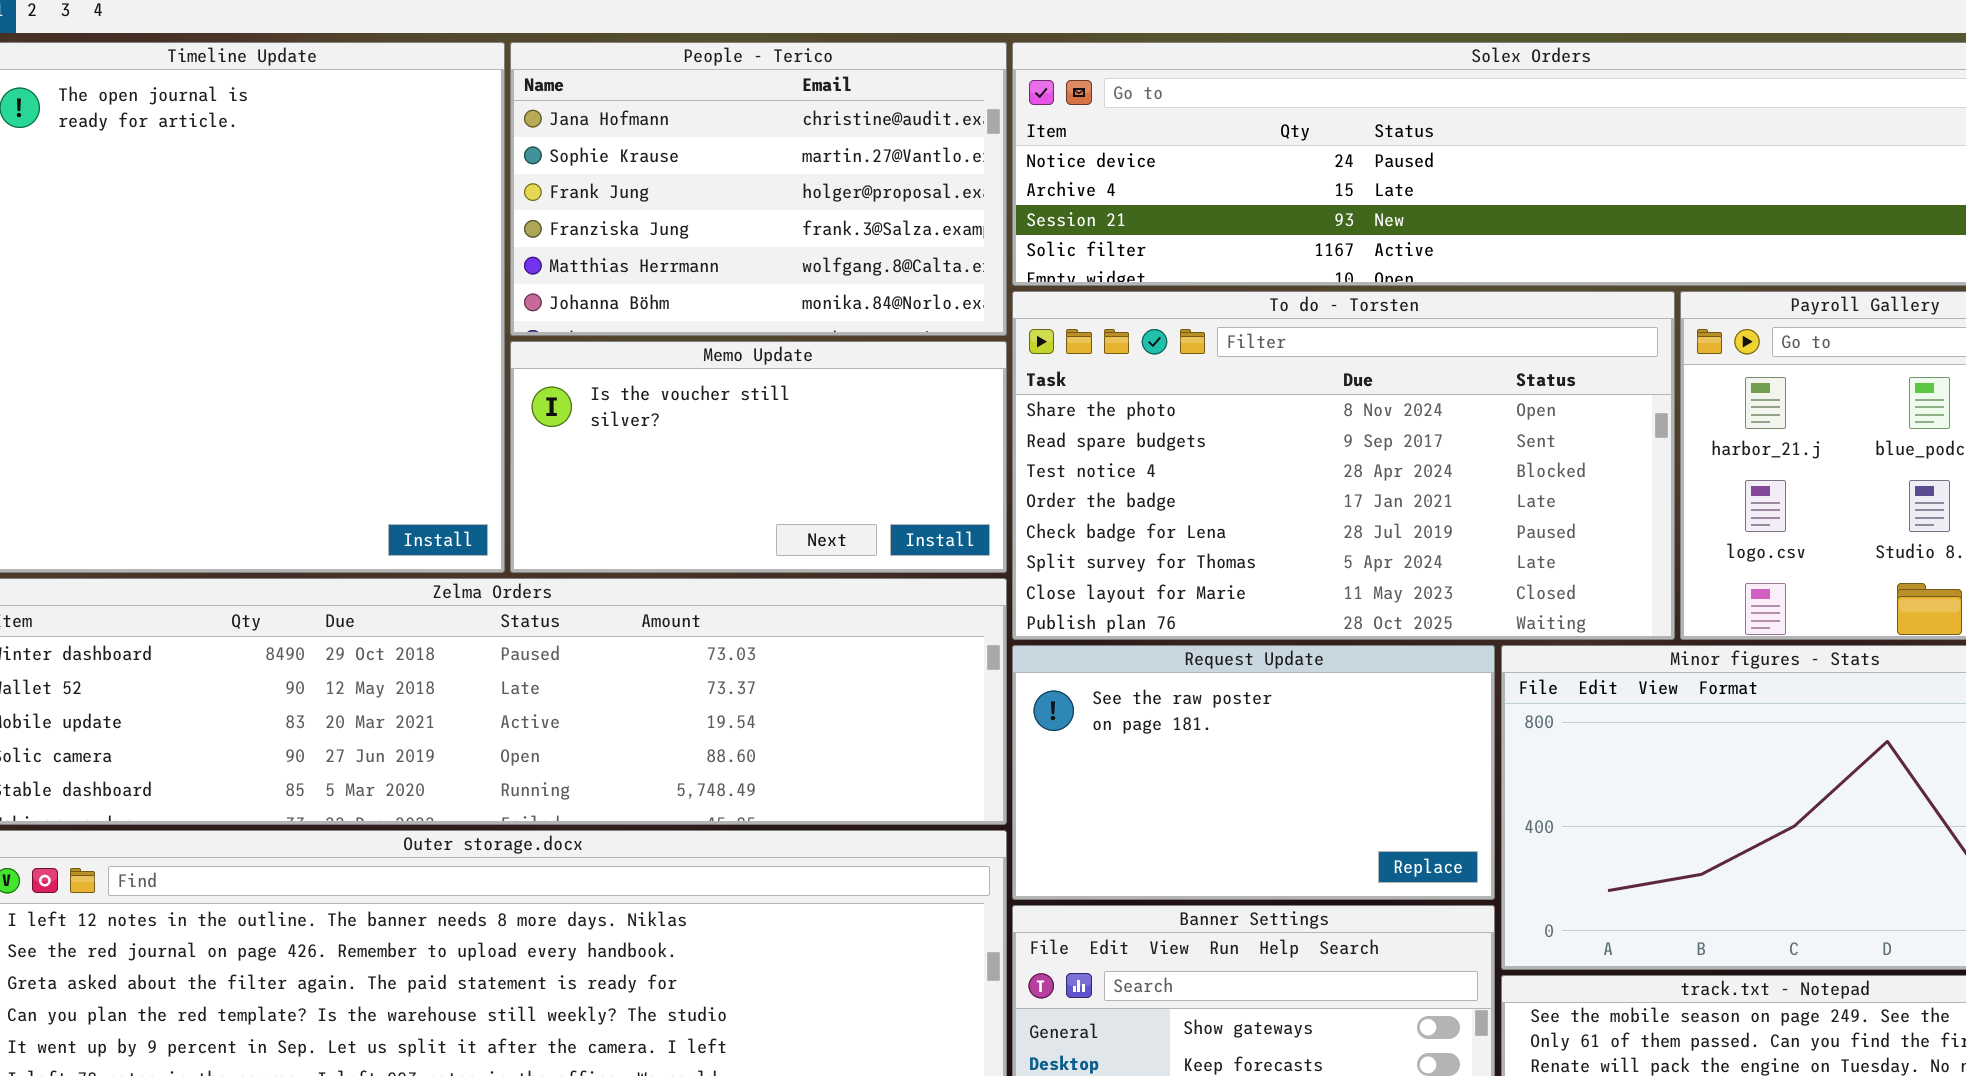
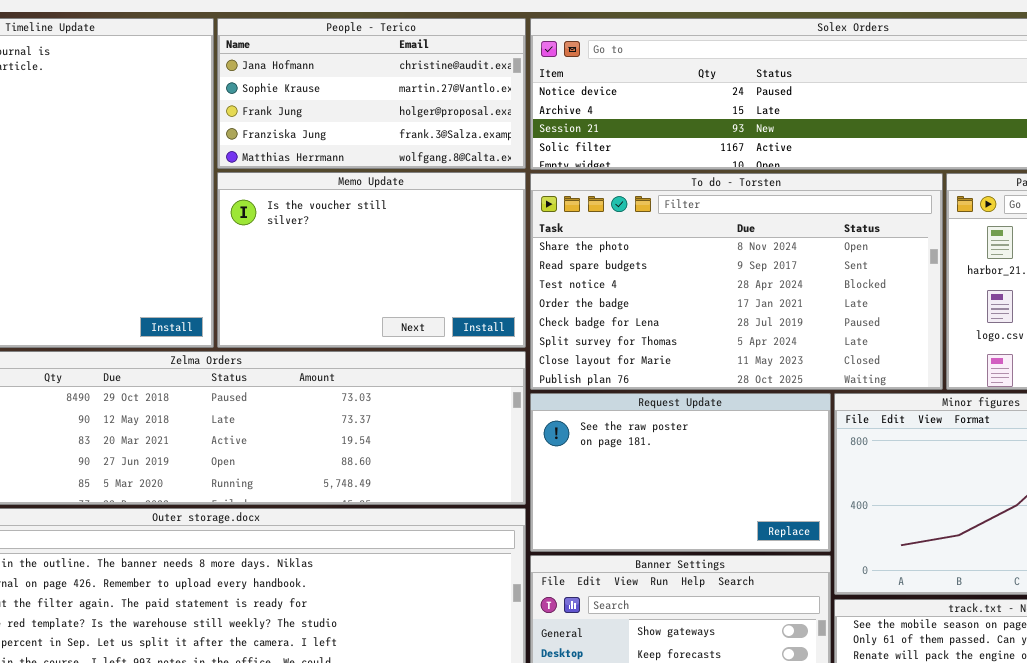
People - Terico: [510,42,1007,336] -> [217,18,526,169], resized
Memo Update: [510,341,1007,573] -> [217,172,526,348], resized

